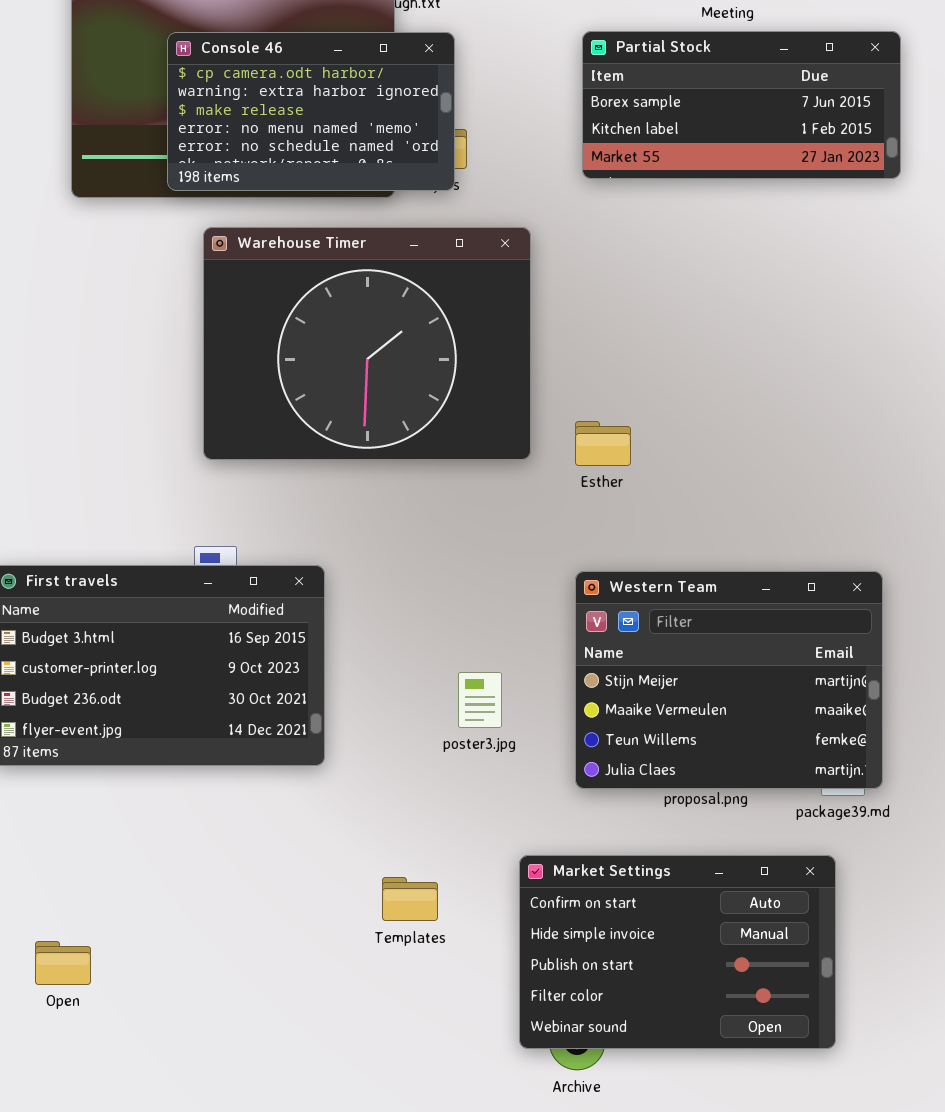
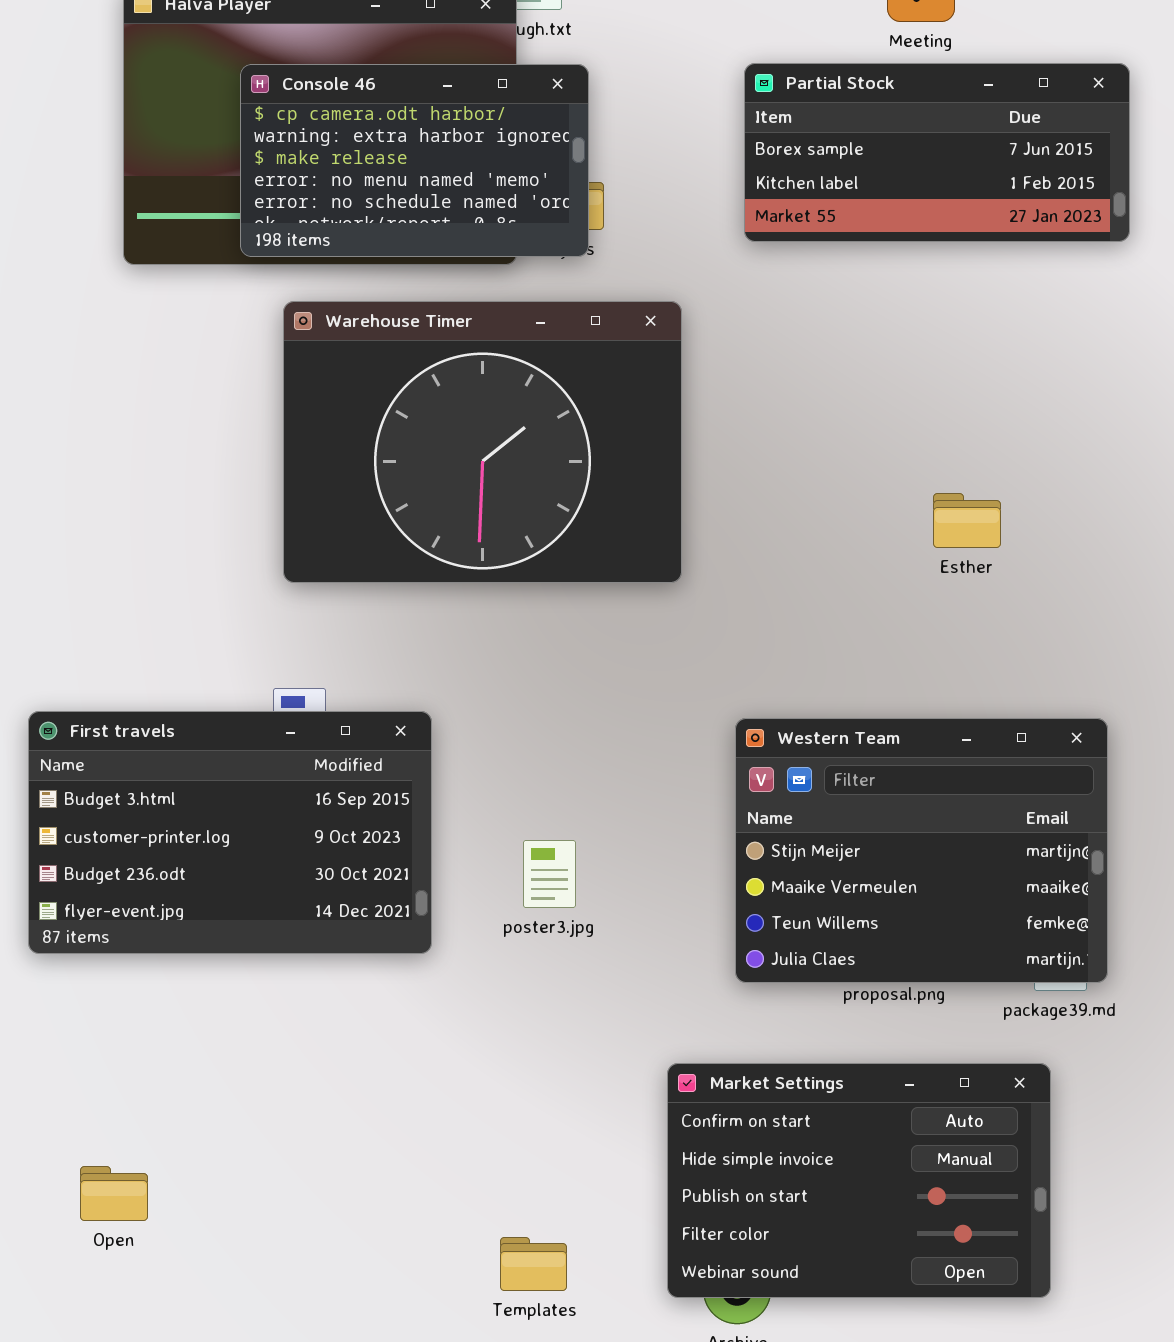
Esther: [575,421,631,466] -> [933,493,1001,548], moved
poster3.jpg: [458,672,502,728] -> [523,840,576,908], moved
Templates: [382,877,438,921] -> [500,1237,567,1291], moved

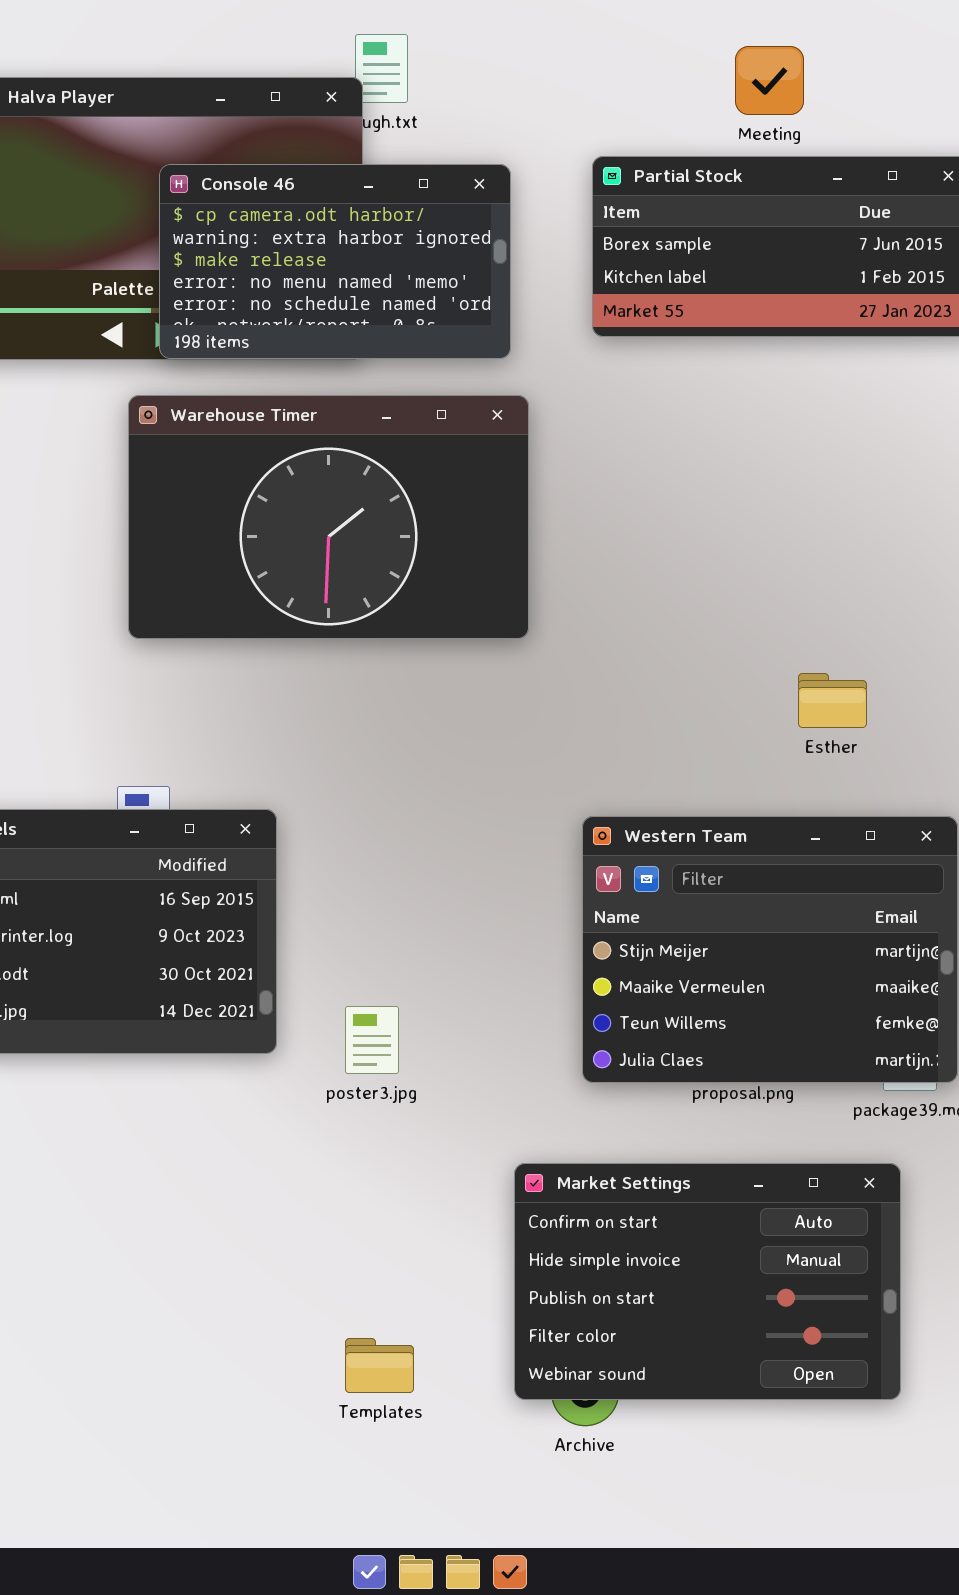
Console 46: [240,64,589,257] -> [159,164,511,359], moved
Warehouse Timer: [283,301,682,583] -> [128,395,529,639], resized
Esther: [933,493,1001,548] -> [798,673,867,728], moved
poster3.jpg: [523,840,576,908] -> [345,1006,399,1074], moved

